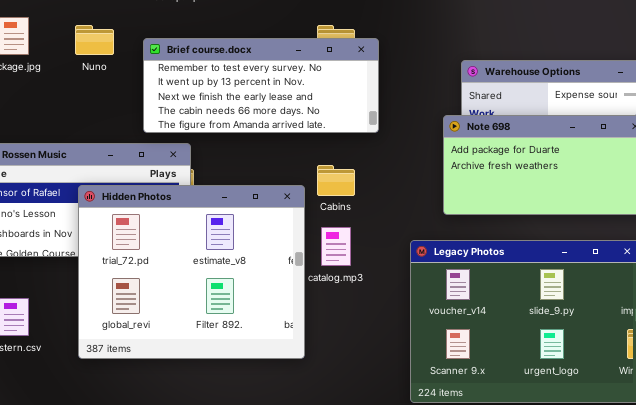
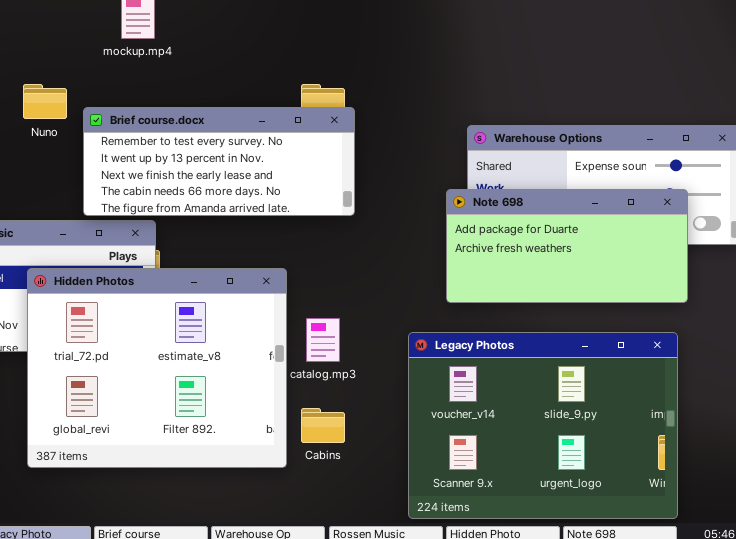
Brief course.docx: [143,38,379,133] -> [83,107,355,216], moved
Cabins: [317,165,355,196] -> [301,408,345,443], moved

